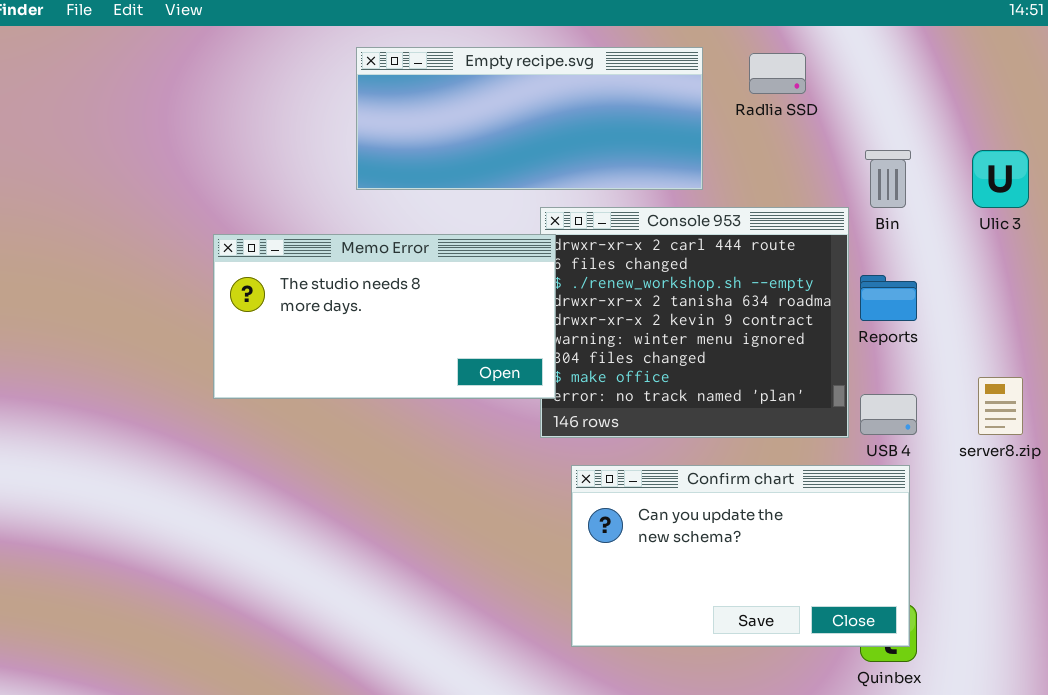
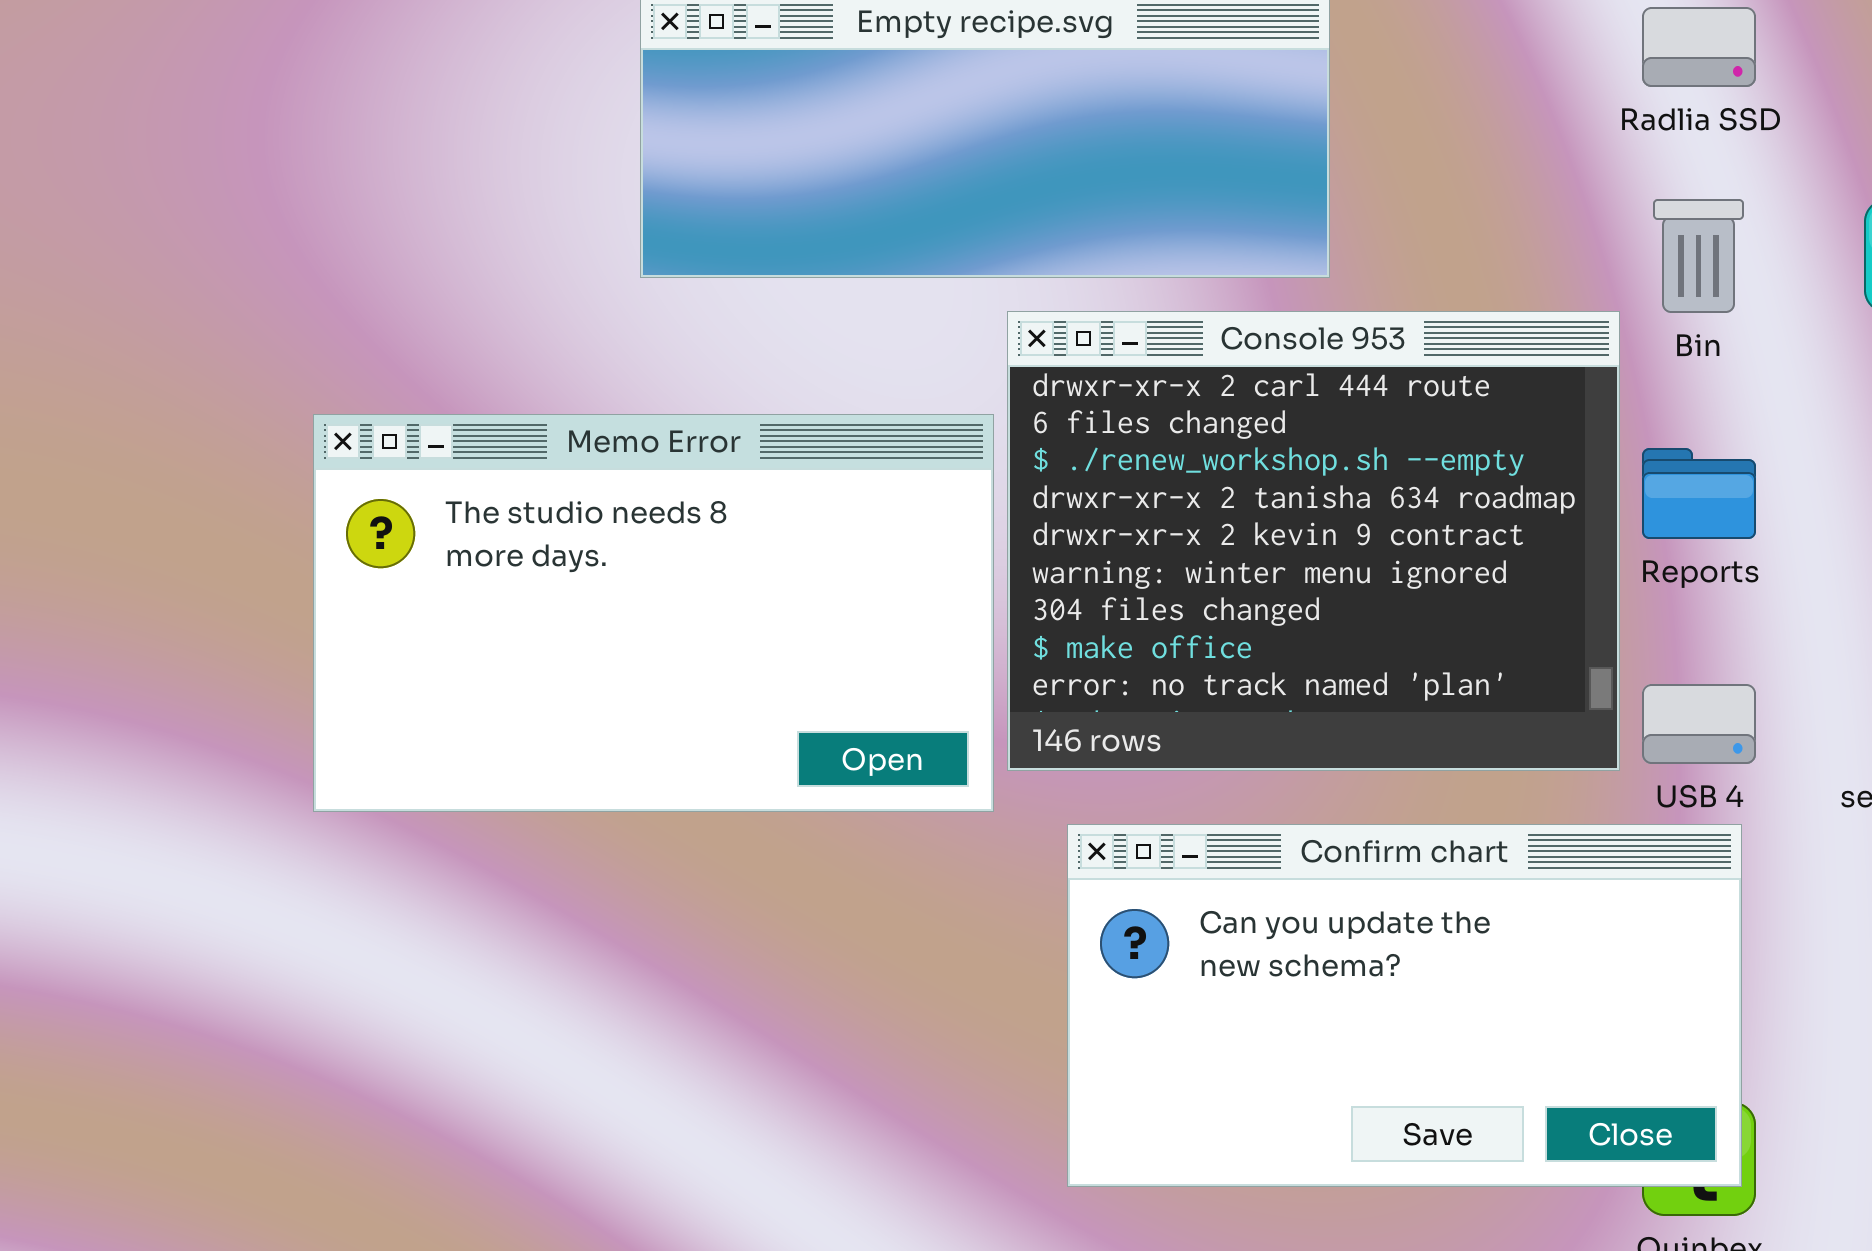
Radlia SSD: [749,53,806,94] -> [1642,7,1756,87], moved
Memo Error: [213,234,556,399] -> [313,414,994,812], moved, resized

